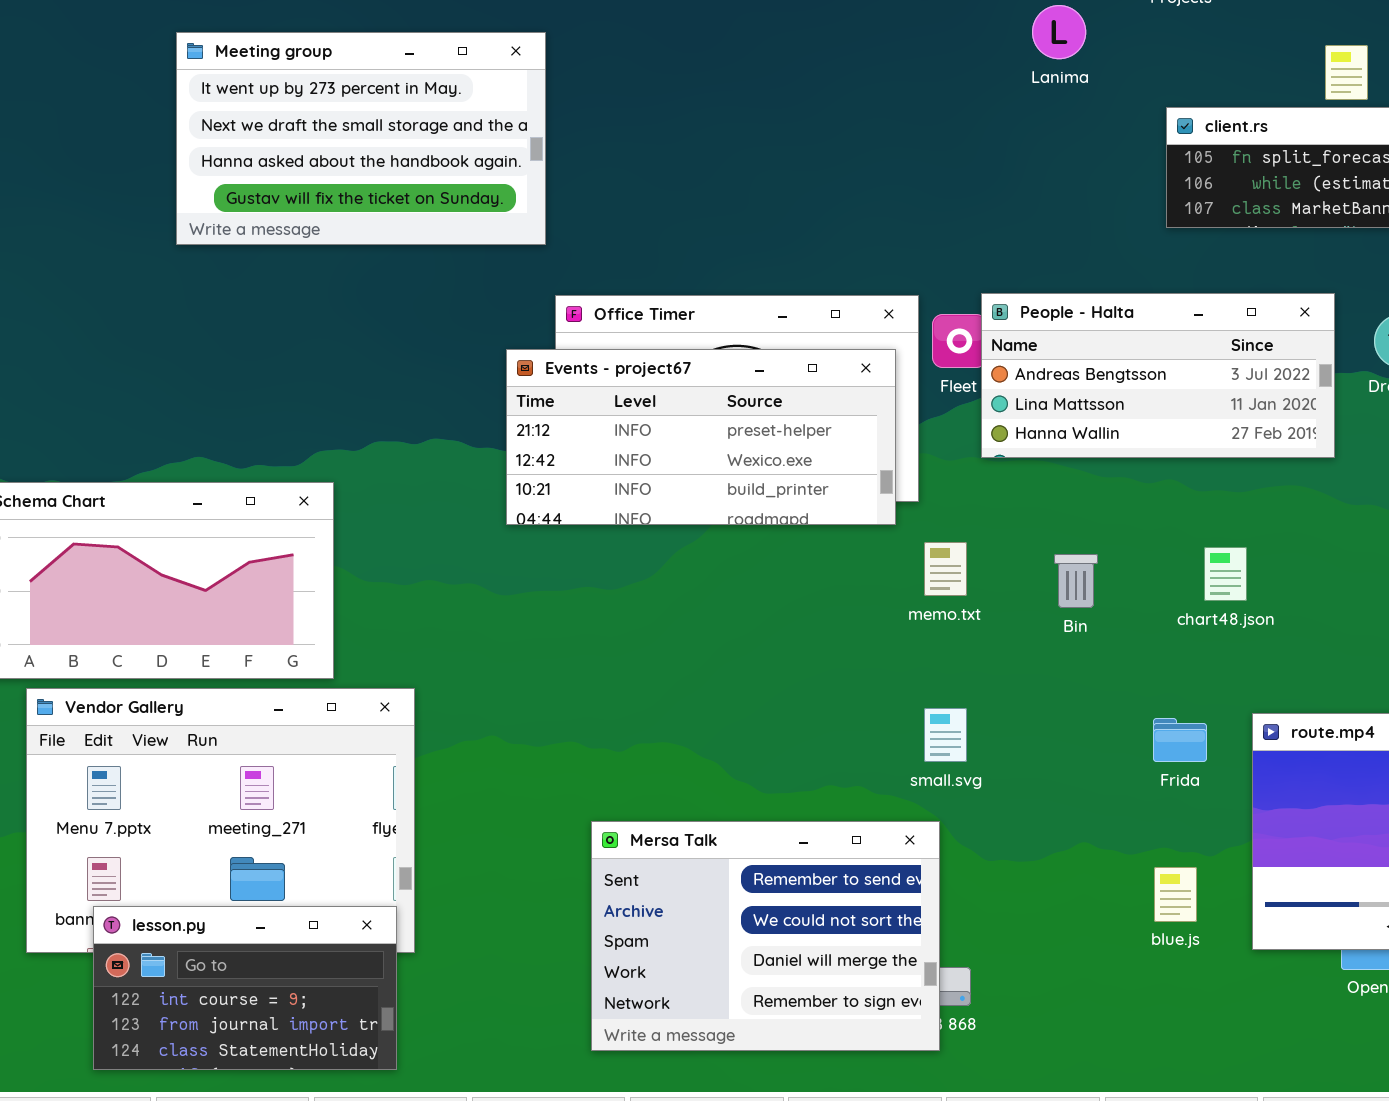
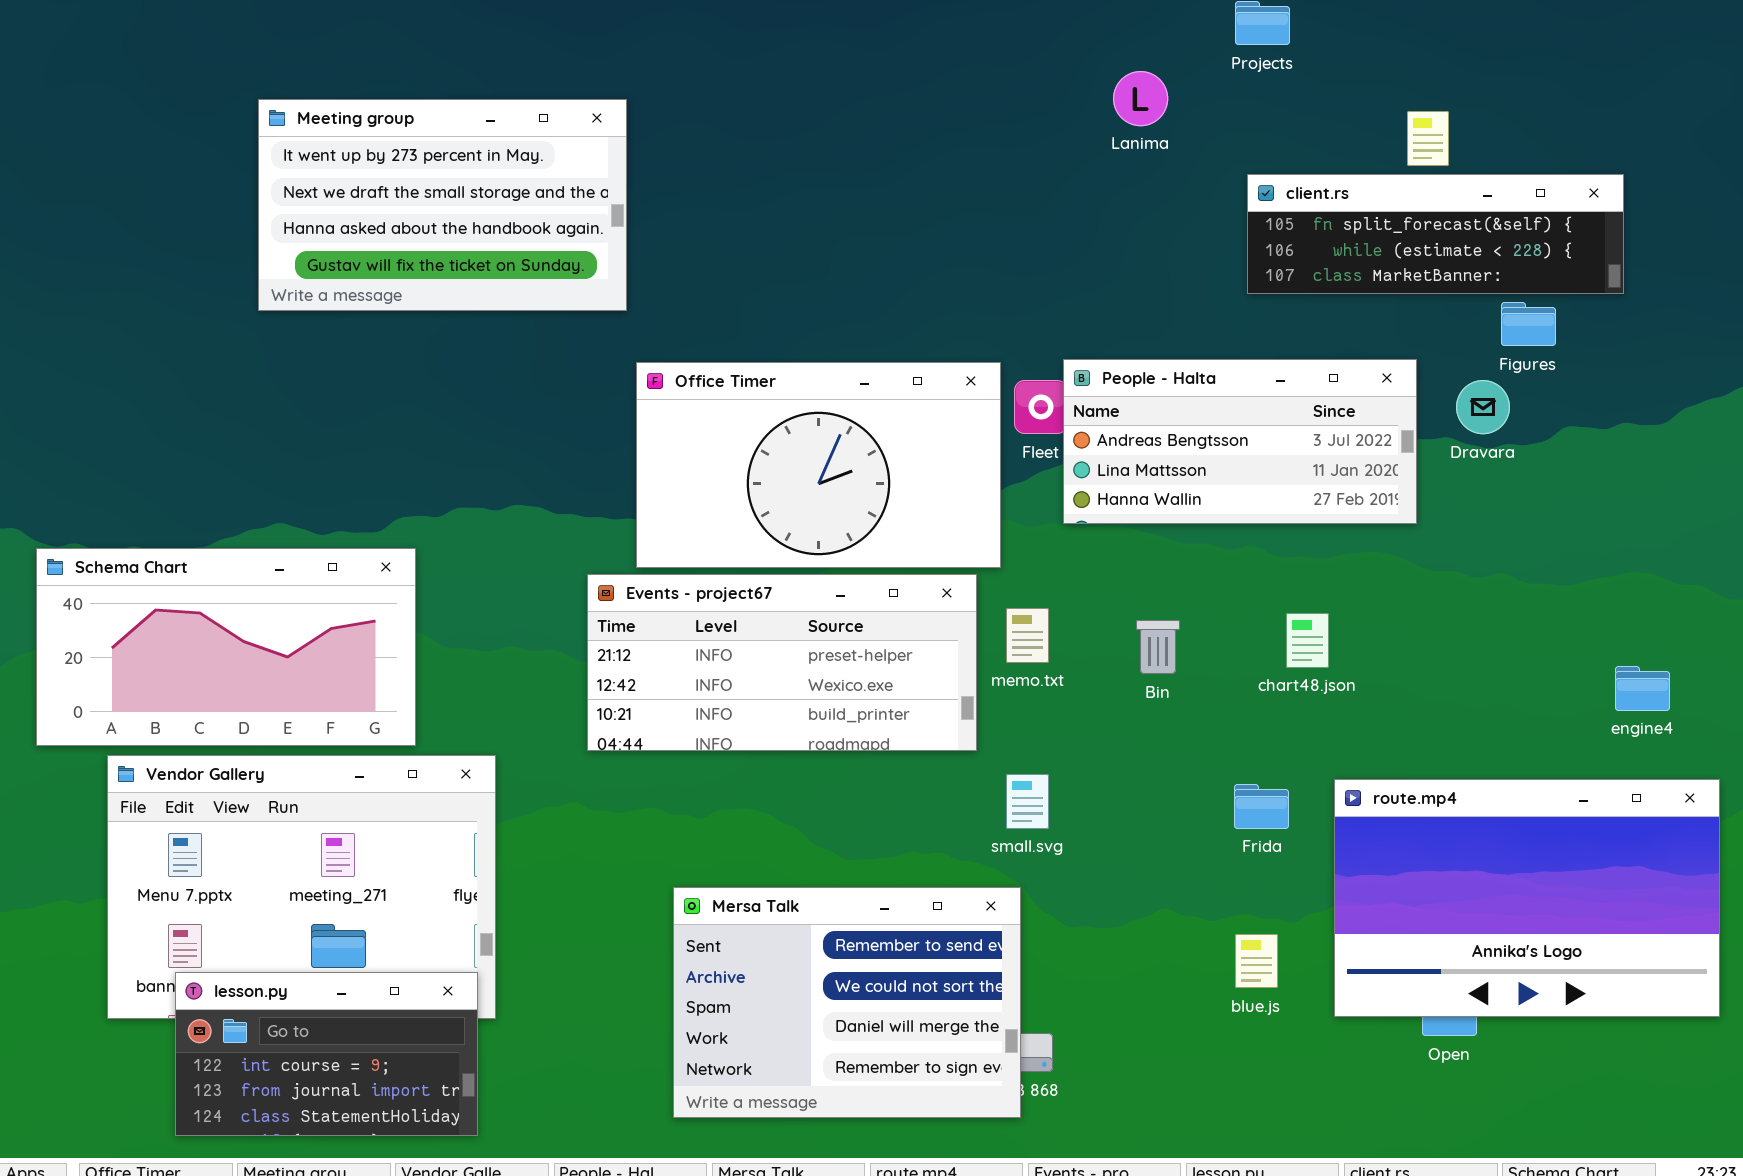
Events - project67: [506,349,896,525] -> [587,574,977,751], moved

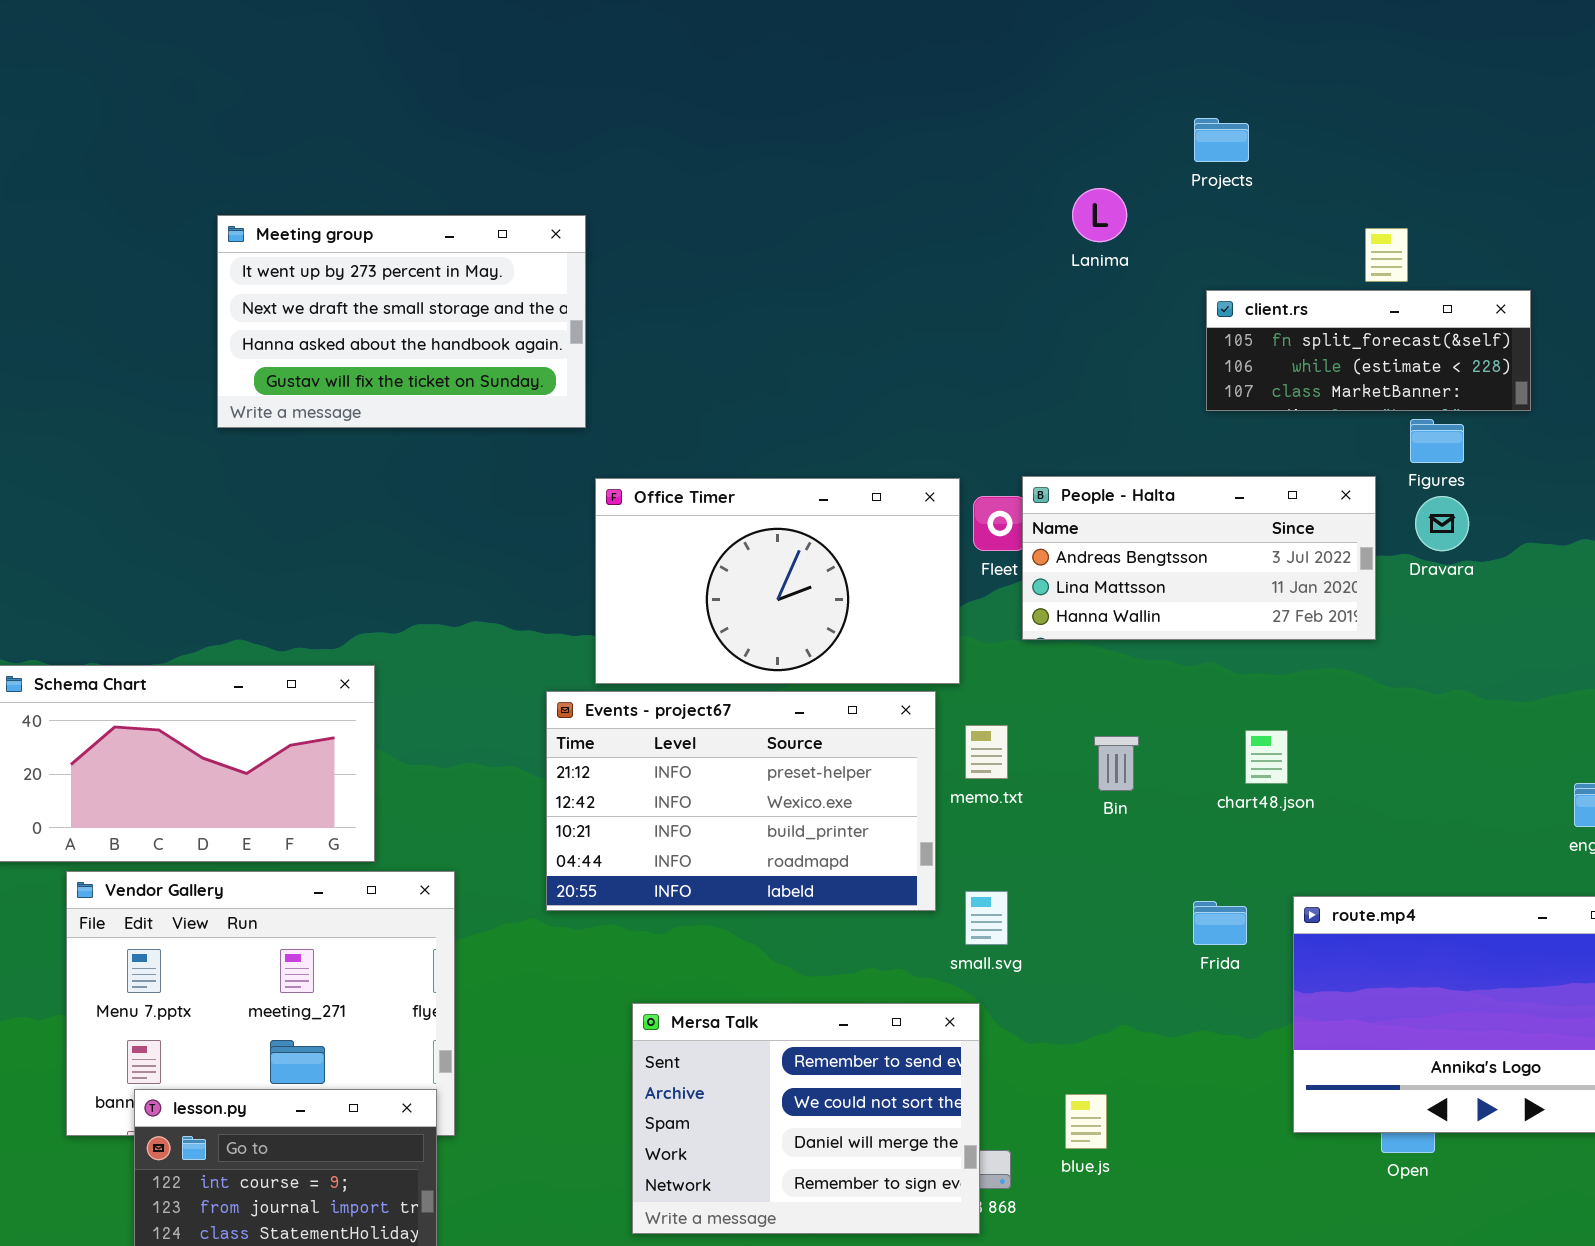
client.rs: [1247,174,1624,294] -> [1206,290,1531,411], resized
Figures: [1501,302,1556,346] -> [1410,419,1464,463], moved
Events - project67: [587,574,977,751] -> [546,691,936,911], resized
blue.js: [1235,934,1278,988] -> [1065,1094,1107,1149], moved

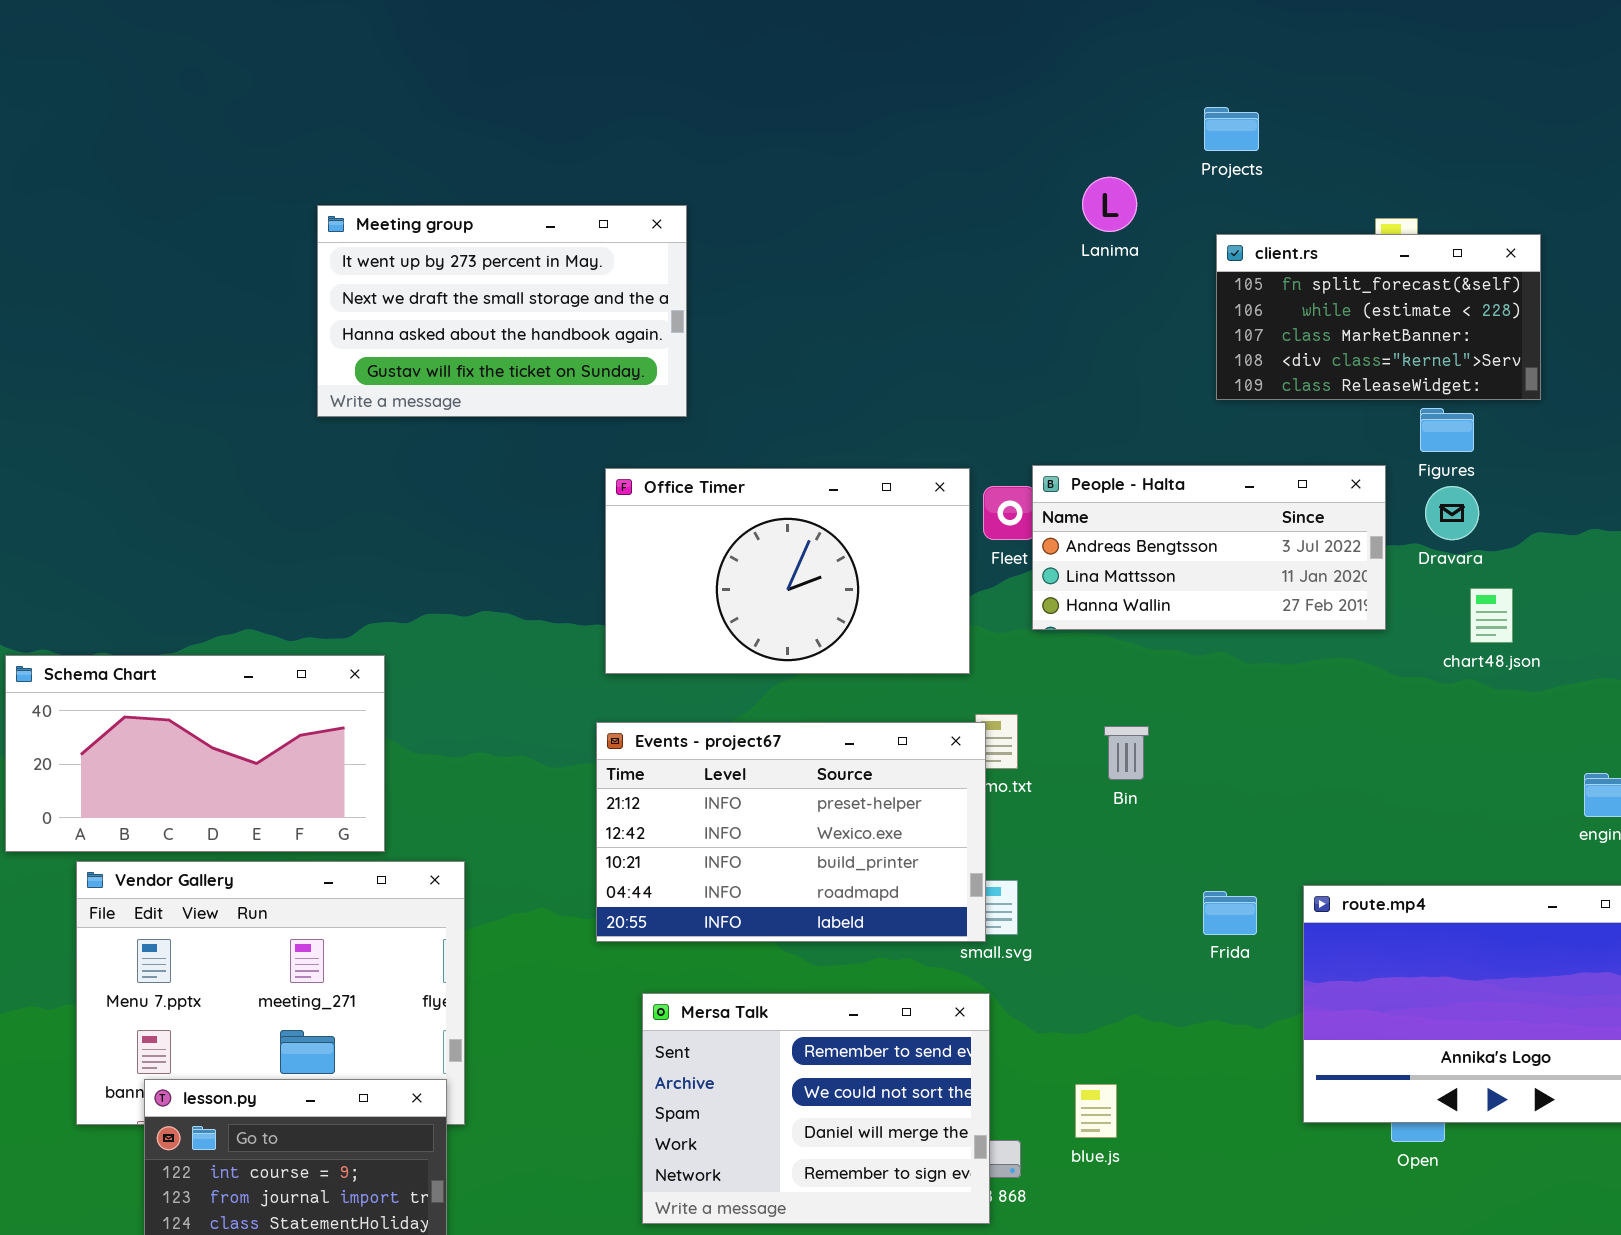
Meeting group: [217,215,586,428] -> [317,205,687,417], moved
client.rs: [1206,290,1531,411] -> [1216,234,1541,400], resized
Events - project67: [546,691,936,911] -> [596,722,986,942], moved
chart48.json: [1245,730,1288,784] -> [1470,588,1513,643], moved

